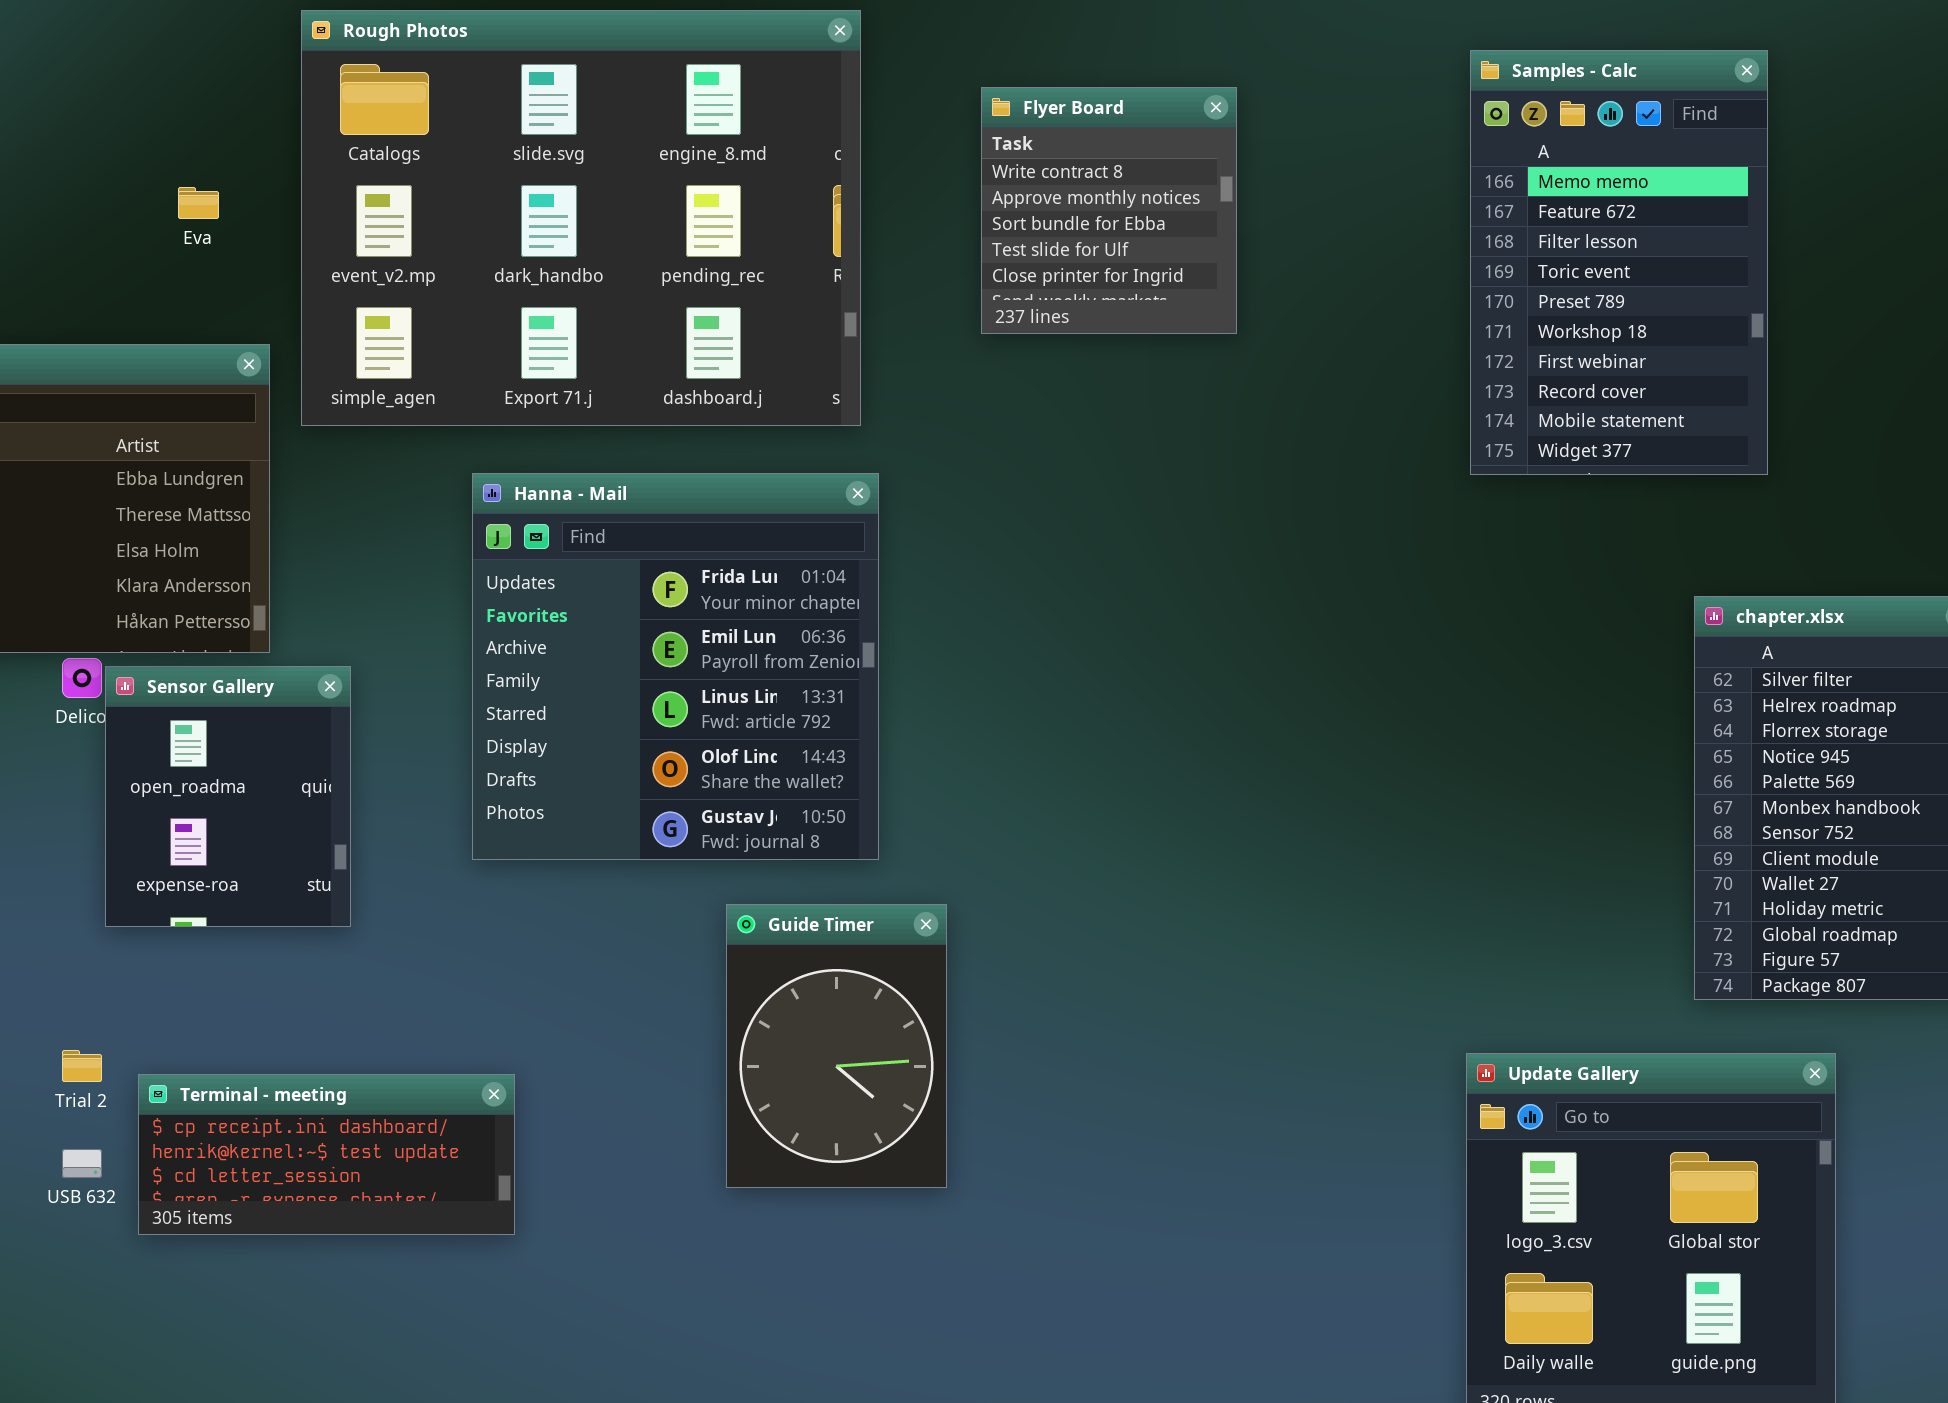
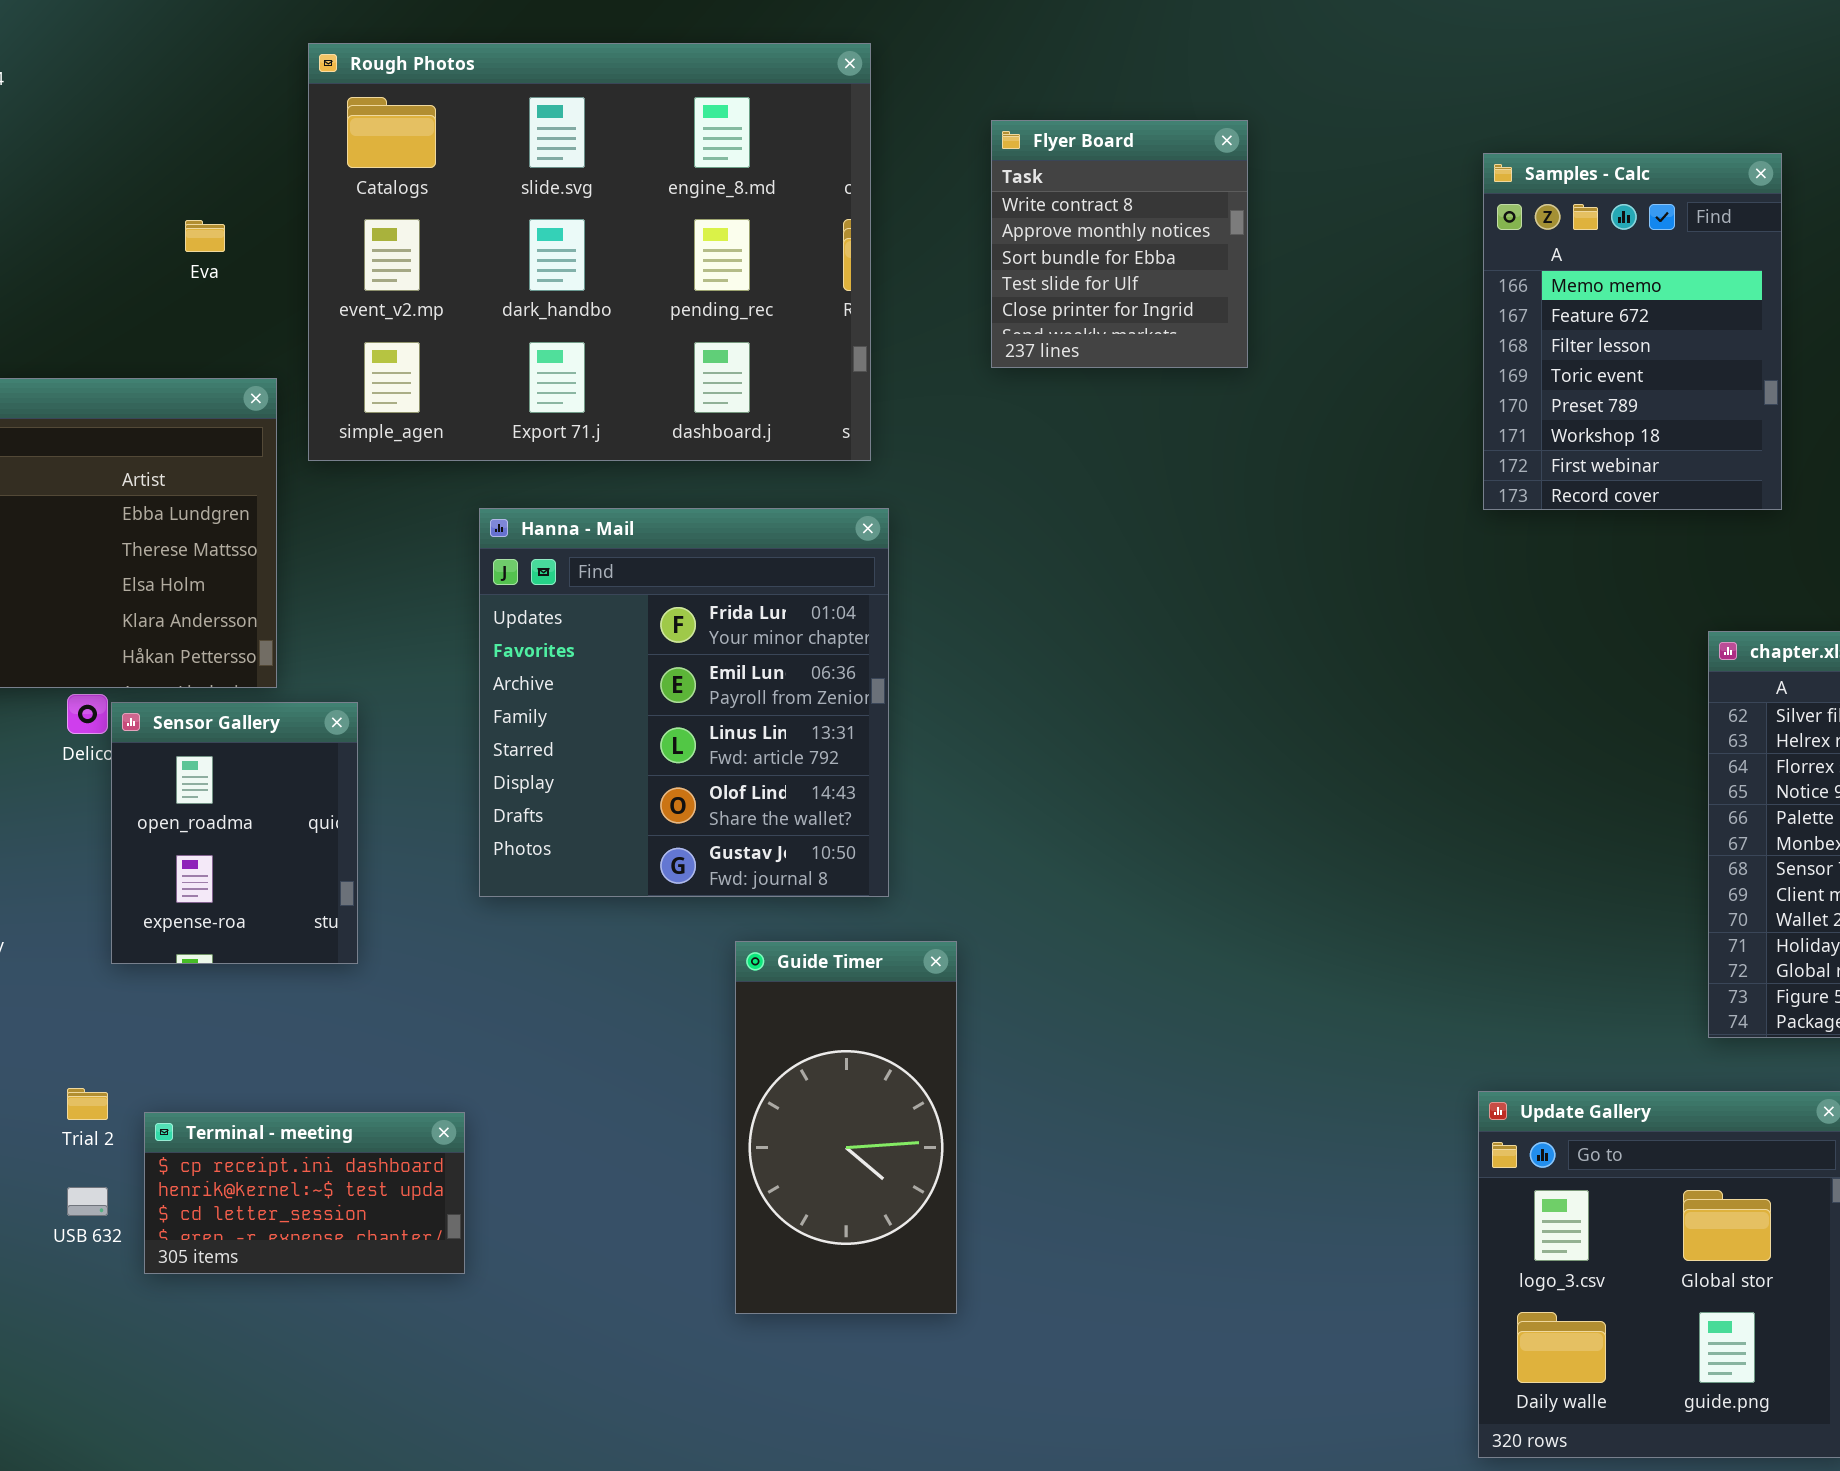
Samples - Calc: [1470,50,1768,475] -> [1483,153,1782,510], resized
Guide Timer: [726,904,947,1188] -> [735,941,957,1314], resized
Terminal - meeting: [138,1074,515,1235] -> [144,1112,465,1274], resized

